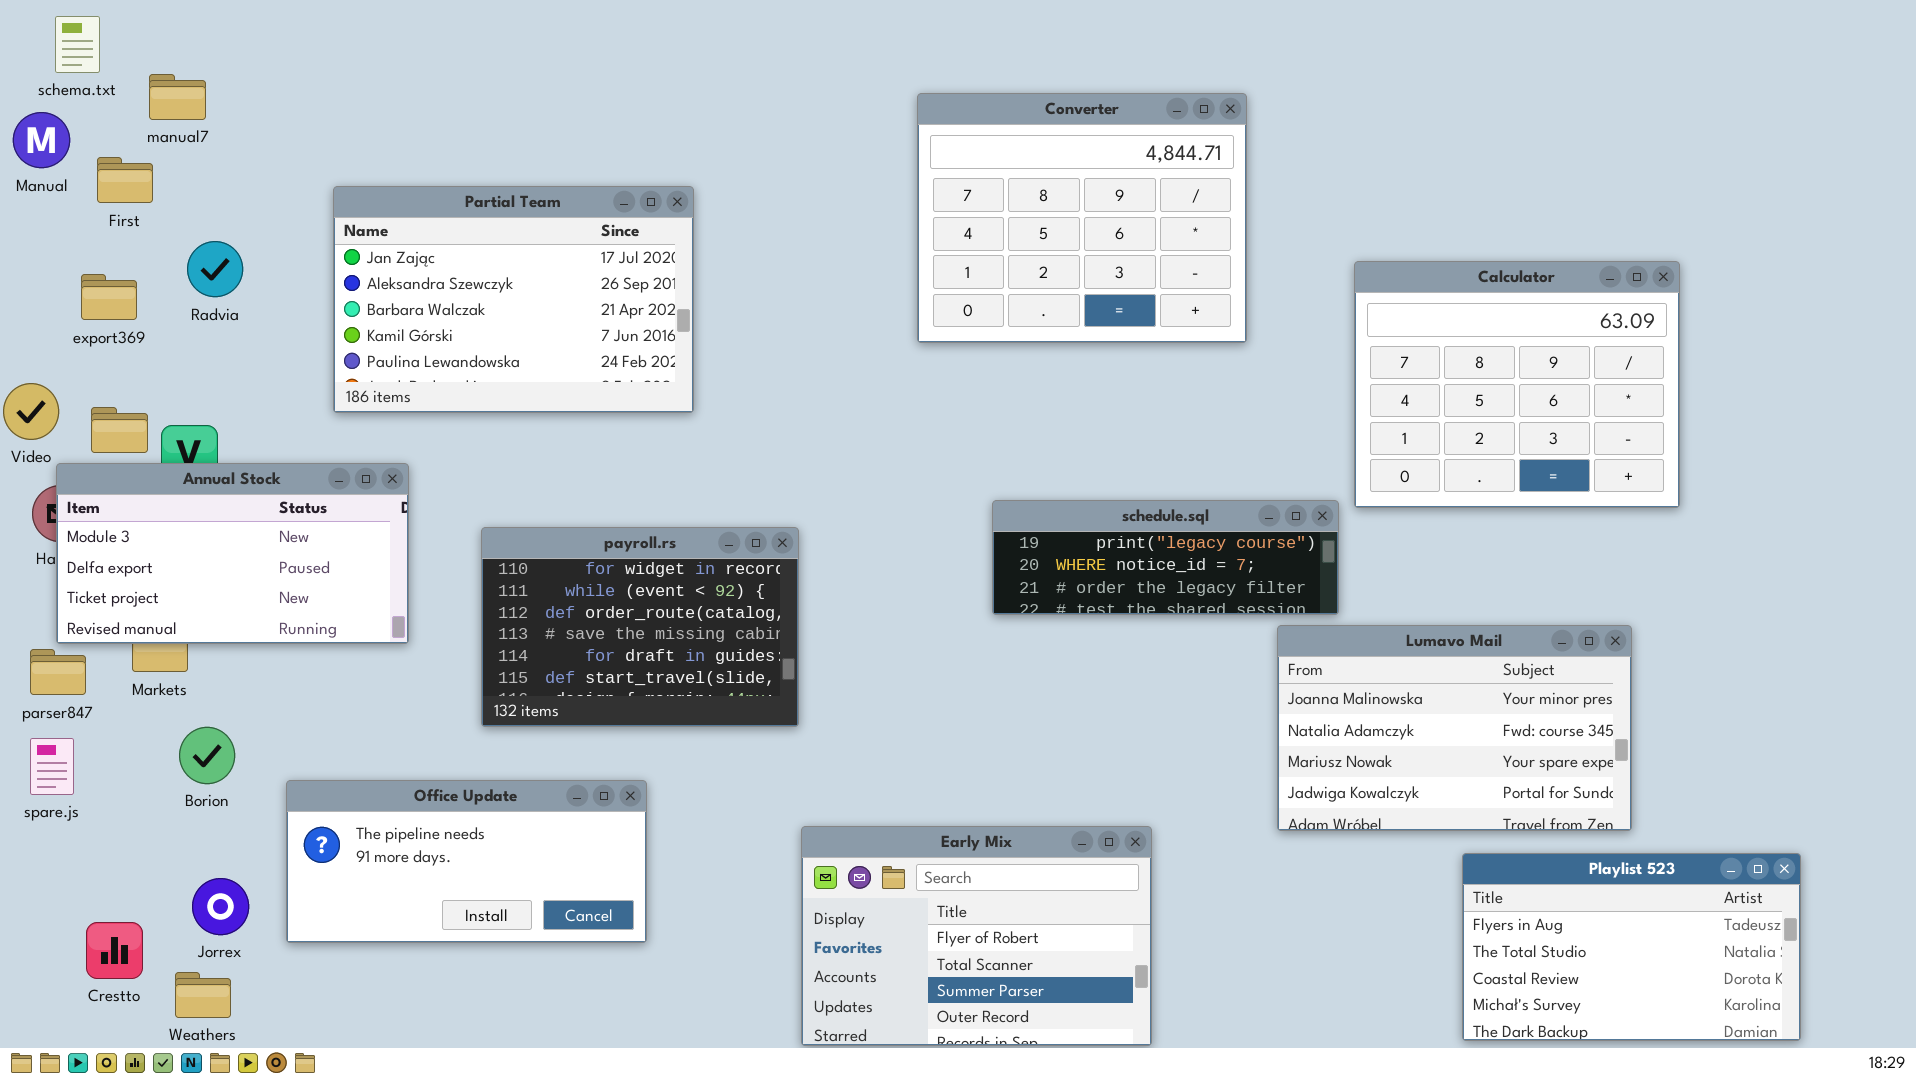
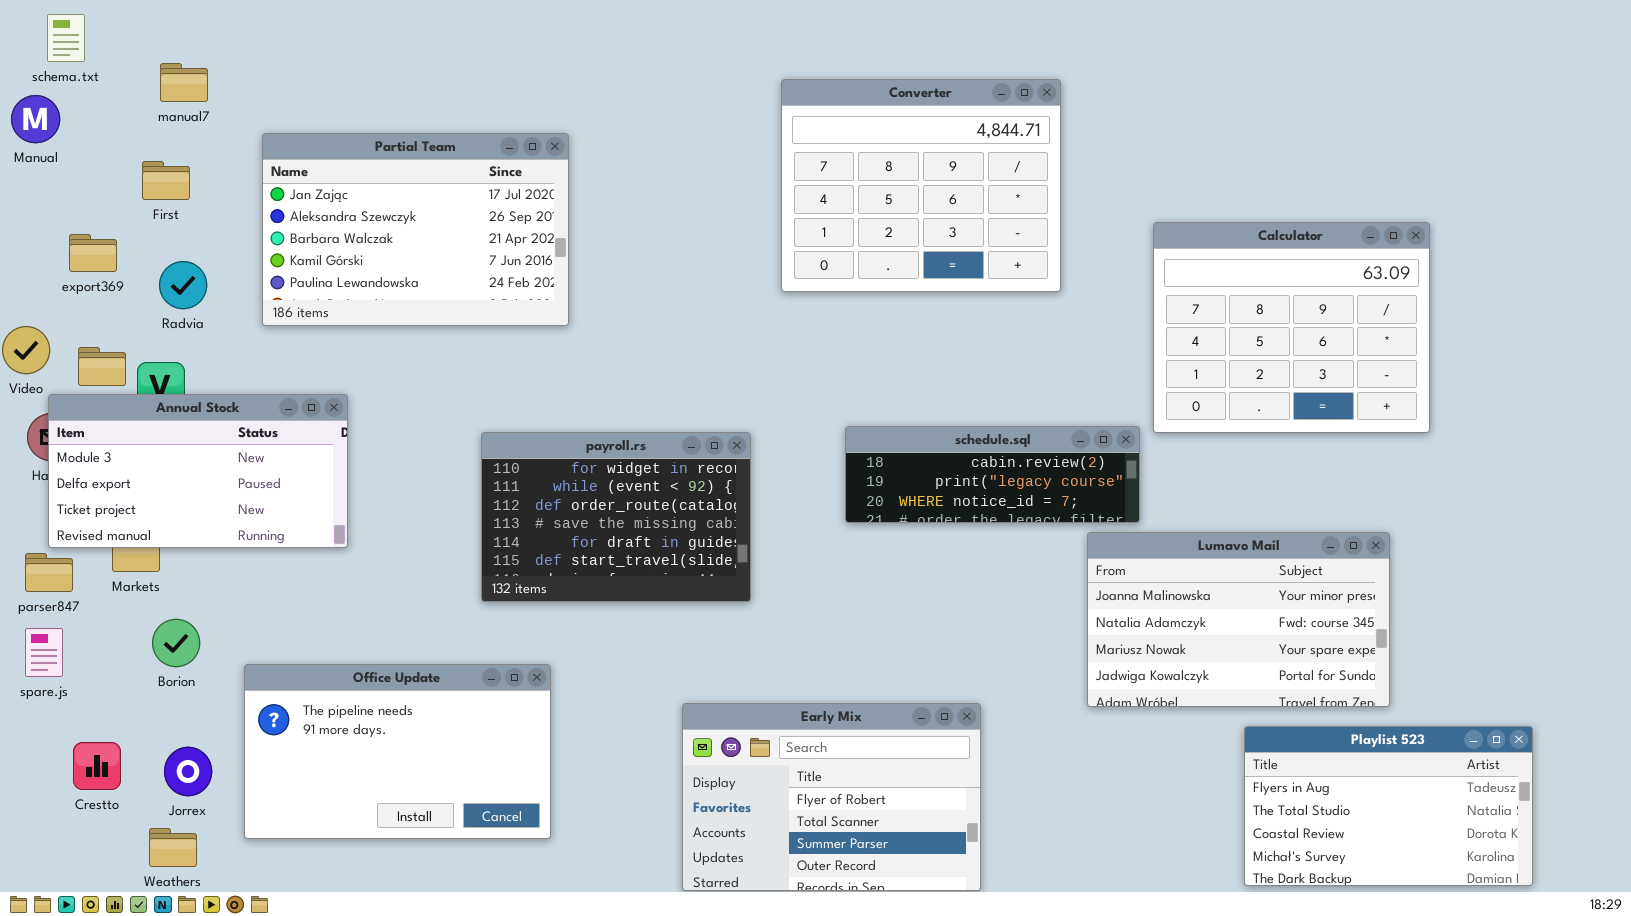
manual7: [149,74,206,120] -> [160,63,208,102], moved
First: [97,157,153,203] -> [142,161,190,200], moved
Partial Team: [333,186,694,413] -> [262,133,569,326], moved
Radvia: [187,241,243,297] -> [159,261,207,309], moved
schedule.sql: [992,500,1339,615] -> [845,426,1140,523], scrolled up 1 row
payroll.rs: [481,527,799,727] -> [481,432,751,602], moved
Office Update: [286,780,647,943] -> [244,664,551,839], resized
Crestto: [86,922,143,979] -> [73,742,121,790], moved

